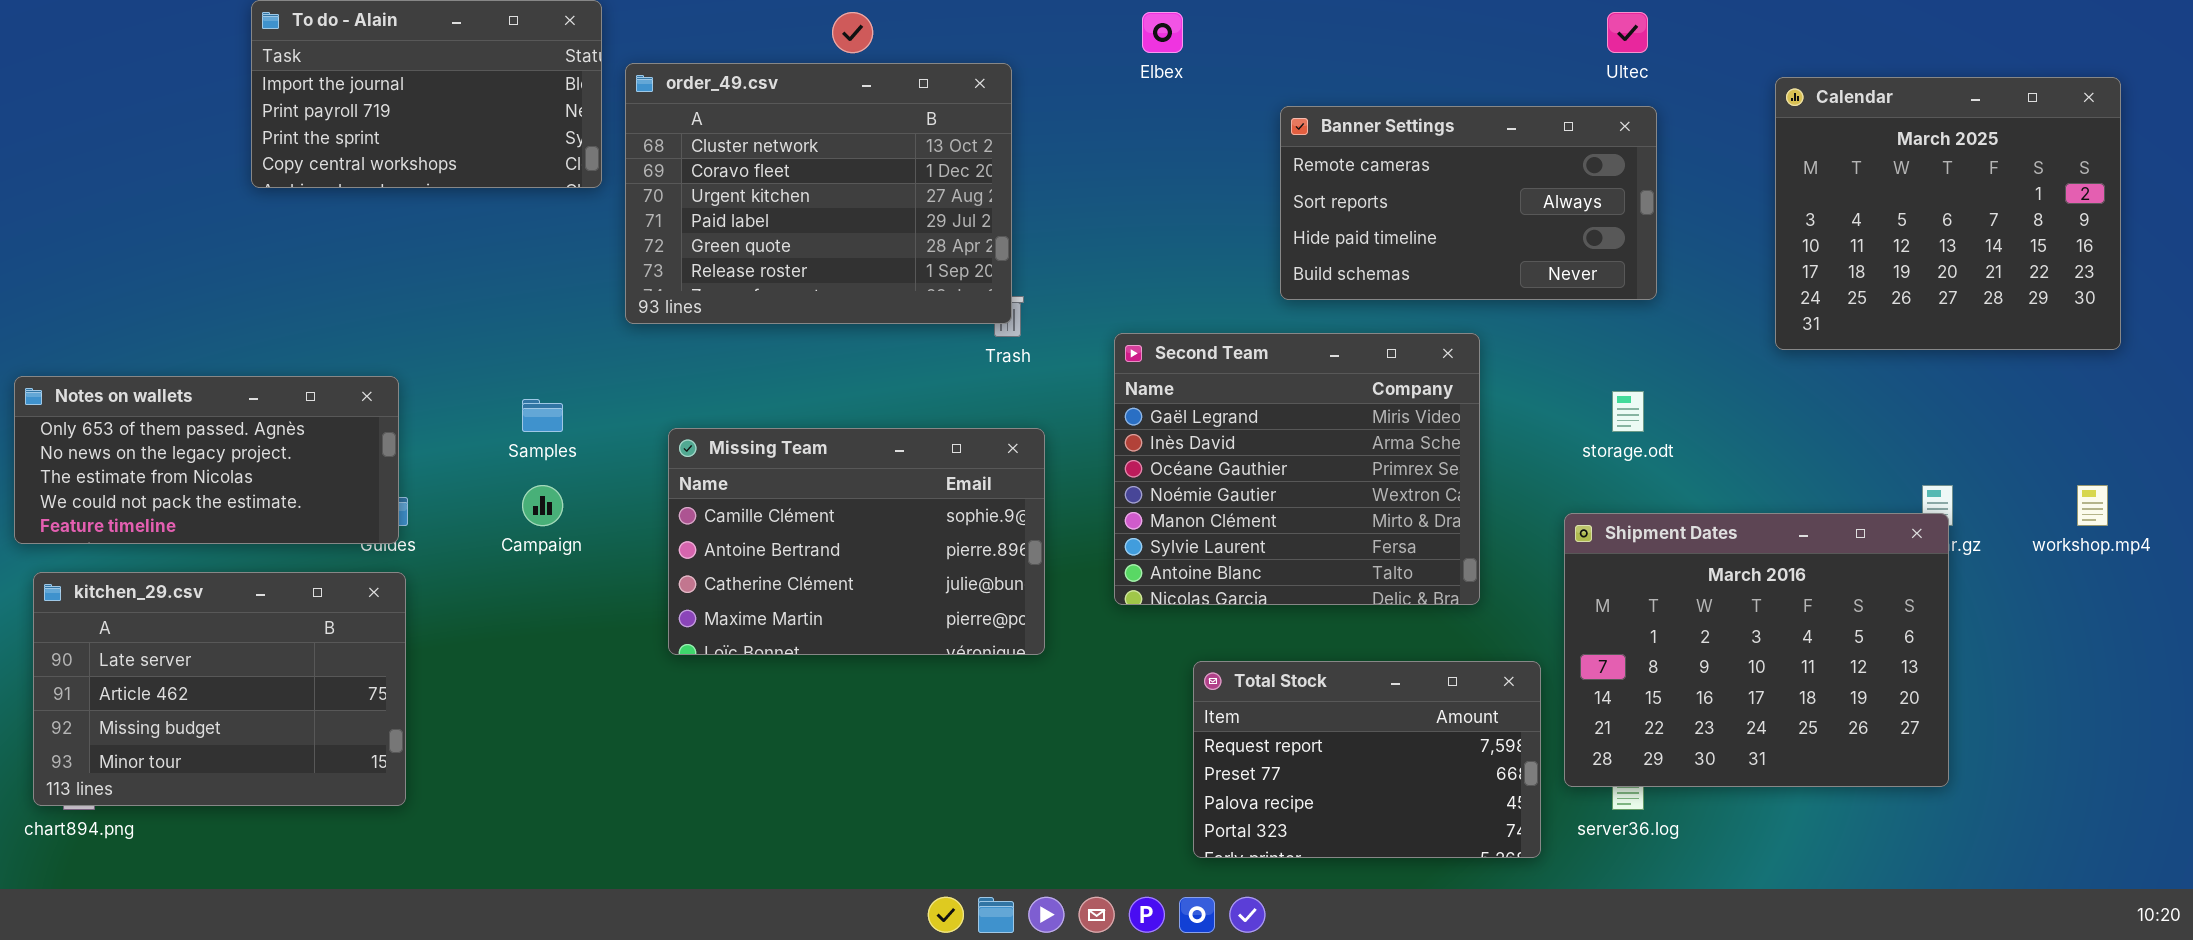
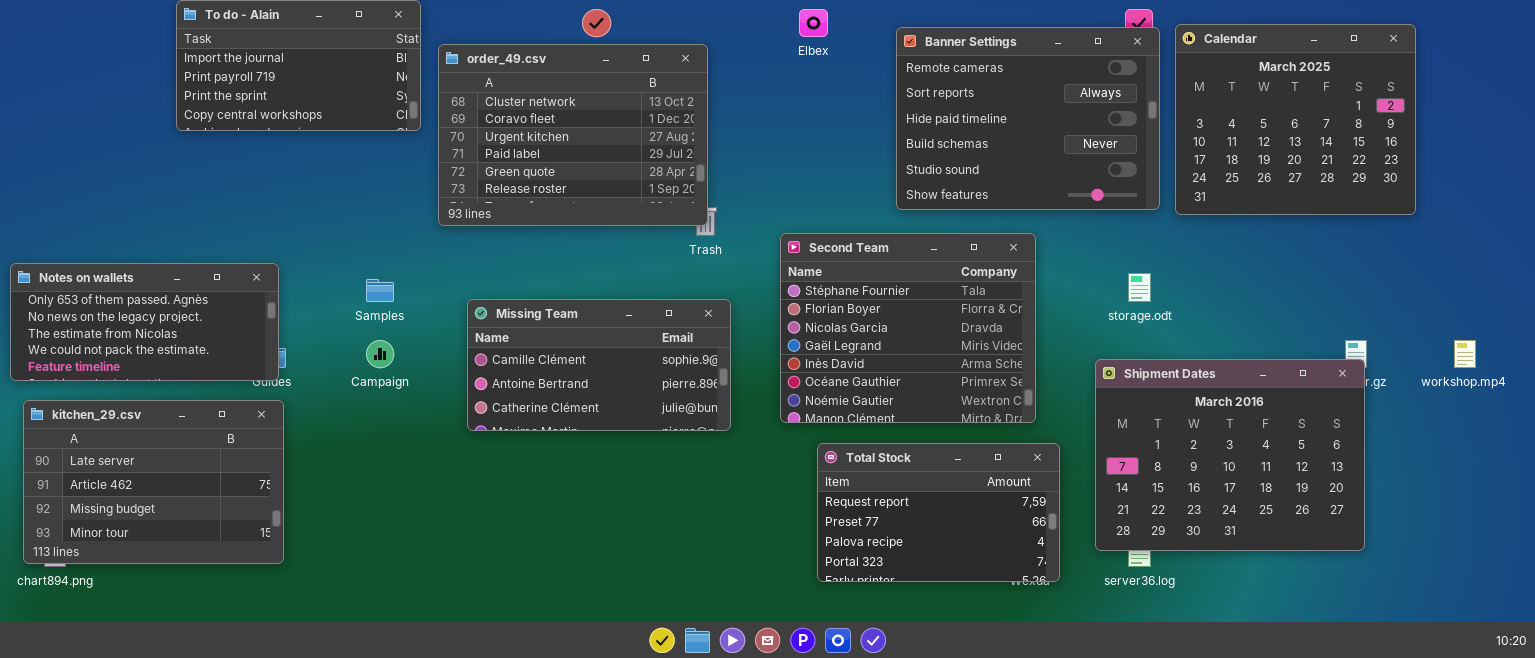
Calendar: [1775,77,2121,350] -> [1175,24,1416,215], moved
Banner Settings: [1280,106,1657,300] -> [896,27,1160,210], resized
Second Team: [1114,333,1480,605] -> [780,233,1036,423], scrolled up 3 rows
Missing Team: [668,428,1045,655] -> [467,299,731,431], resized
Total Stock: [1193,661,1541,858] -> [817,443,1060,582], moved

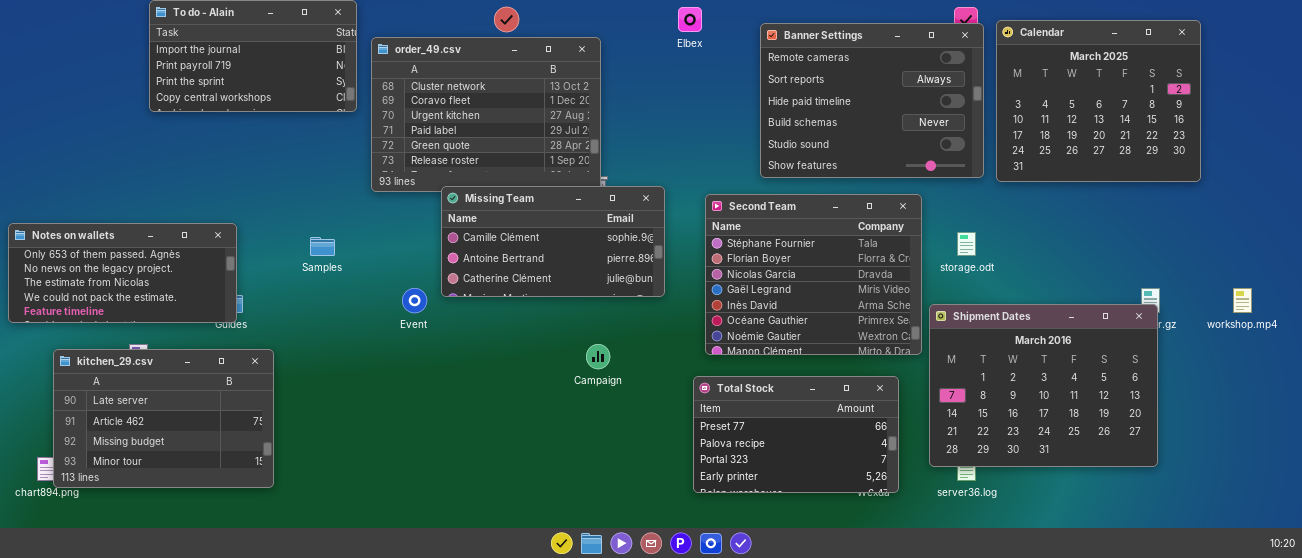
Second Team: [780,233,1036,423] -> [705,194,922,355], moved
Missing Team: [467,299,731,431] -> [441,186,665,297], moved
Campaign: [366,340,394,368] -> [586,344,610,369], moved
kitchen_29.csv: [23,400,284,564] -> [53,349,274,488], moved
Total Stock: [817,443,1060,582] -> [693,376,899,493], scrolled down 1 row

